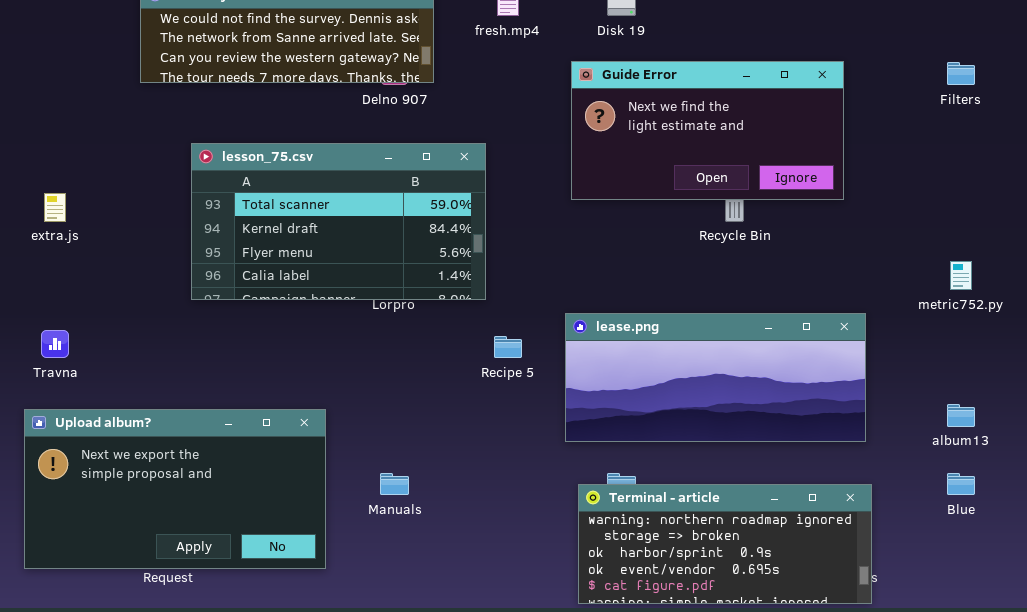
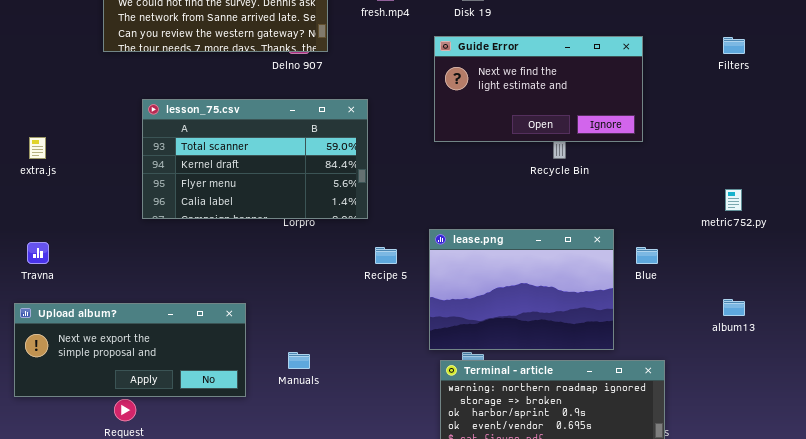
lease.png: [565,313,866,442] -> [429,229,614,350], resized
Upload album?: [24,409,326,569] -> [14,303,246,397], resized
Blue: [947,473,975,495] -> [636,247,658,264], moved

